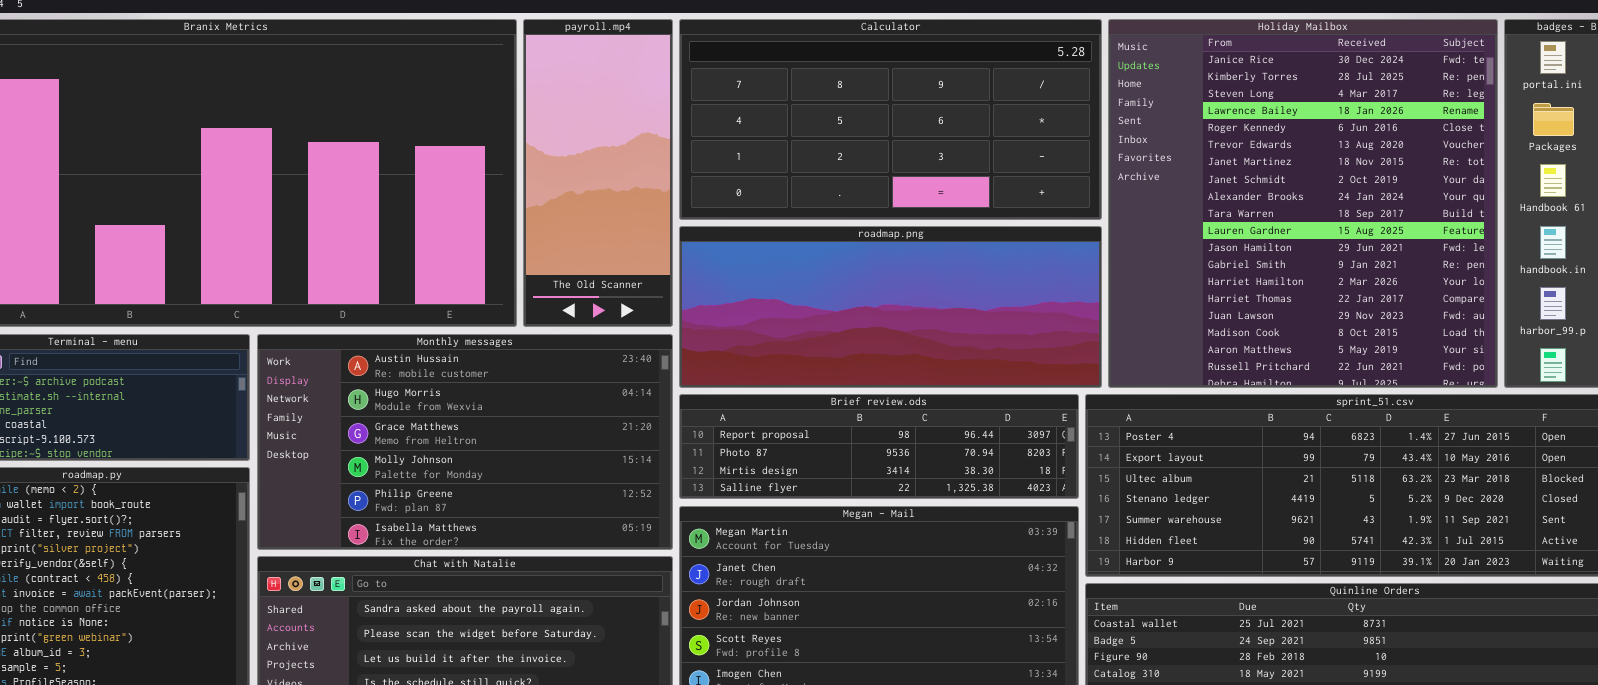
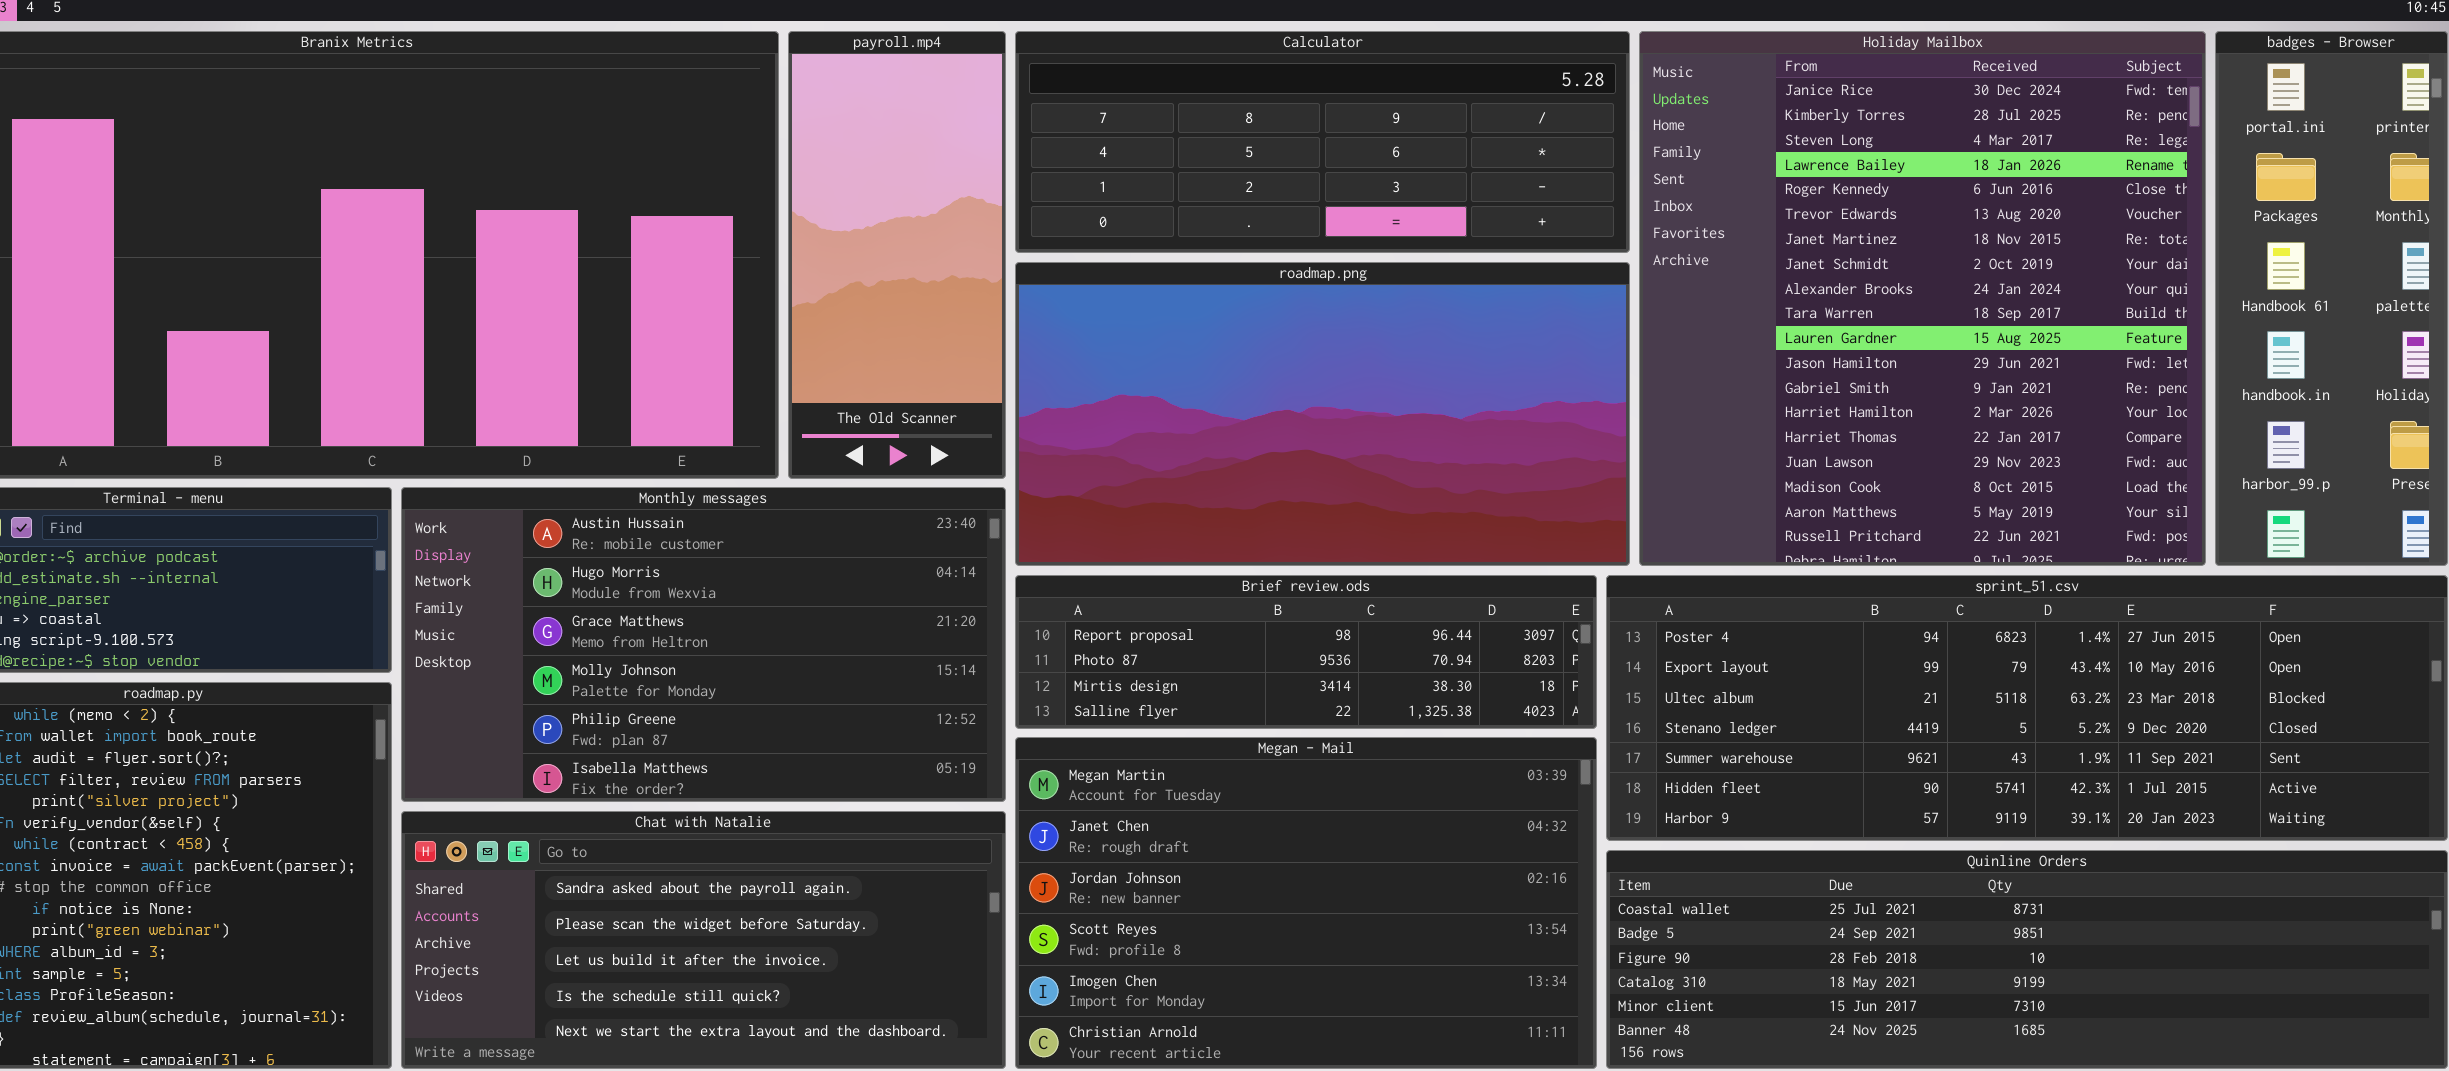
Calculator: [679,19,1102,220] -> [1015,31,1630,253], resized
roadmap.png: [679,226,1102,388] -> [1015,262,1630,566], resized

